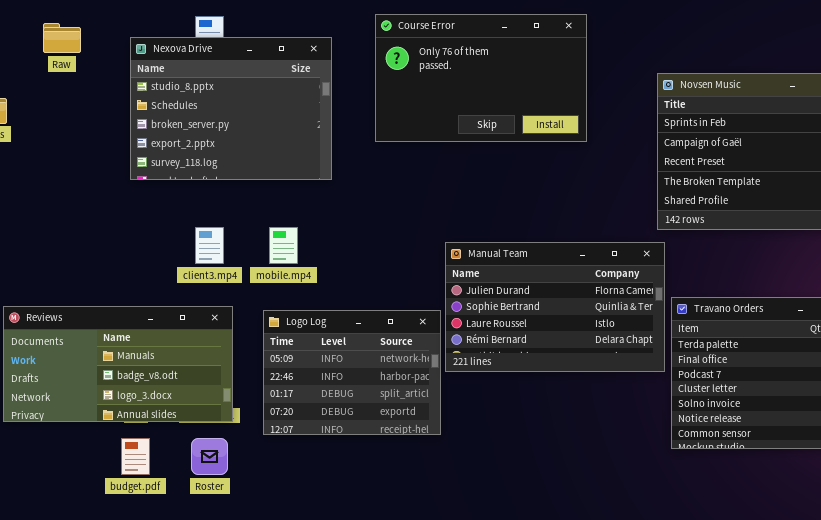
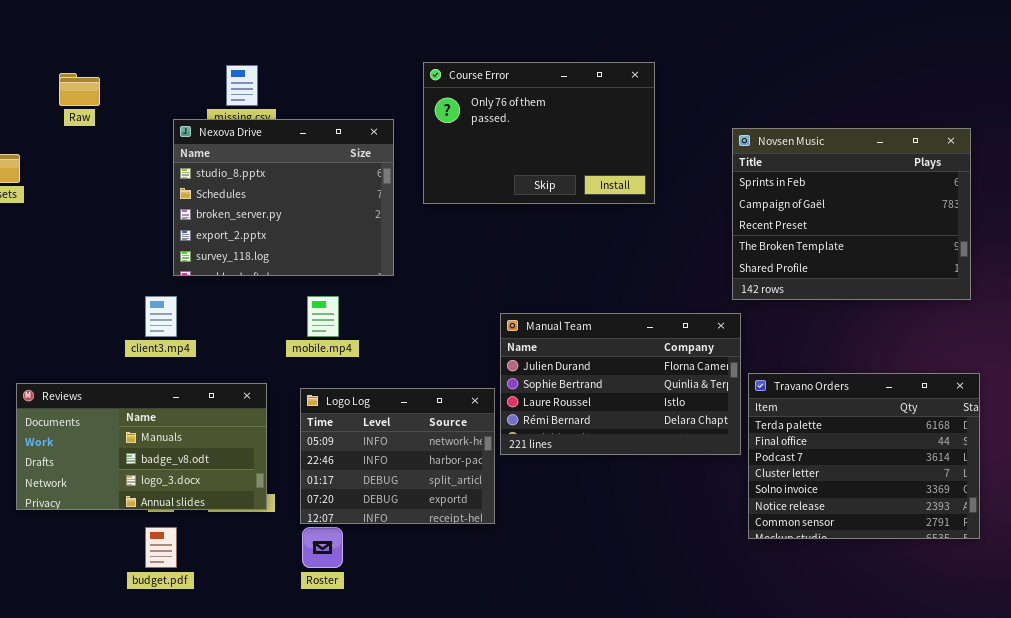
Nexova Drive: [130,37,332,180] -> [173,119,394,276], moved
client3.mp4: [195,227,224,264] -> [145,296,177,337], moved
Roster: [191,438,228,475] -> [302,527,343,568], moved

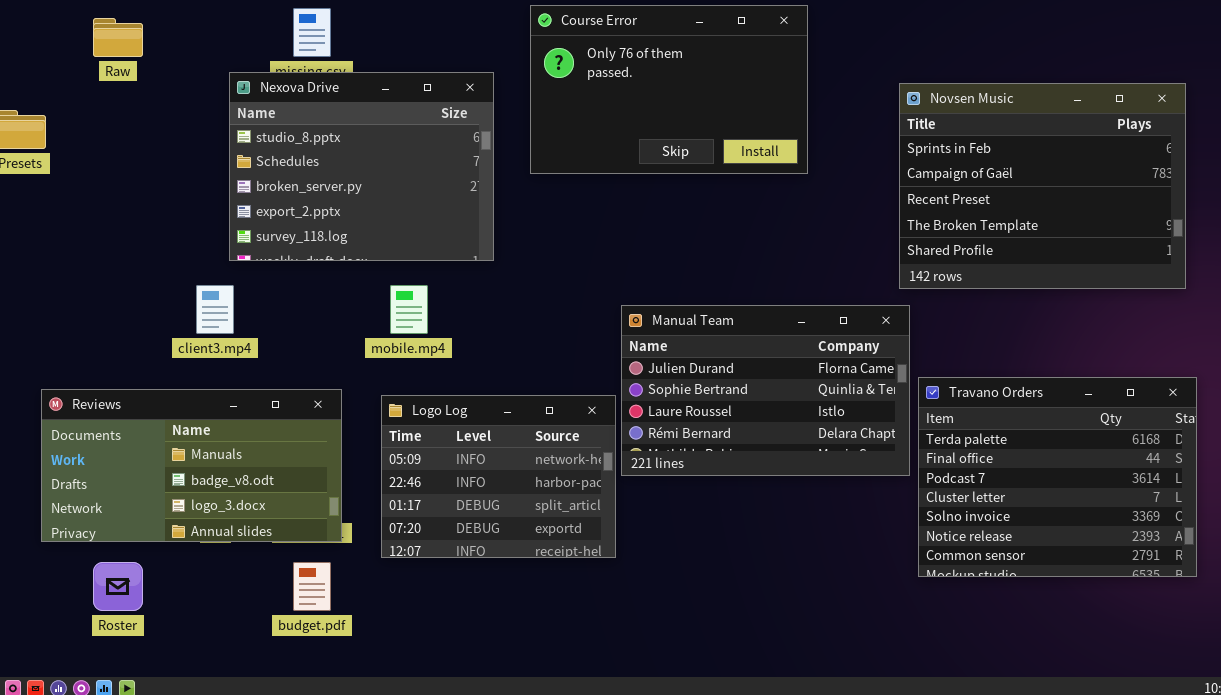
budget.pdf: [145,527,177,568] -> [293,562,331,611], moved
Roster: [302,527,343,568] -> [93,562,143,611], moved

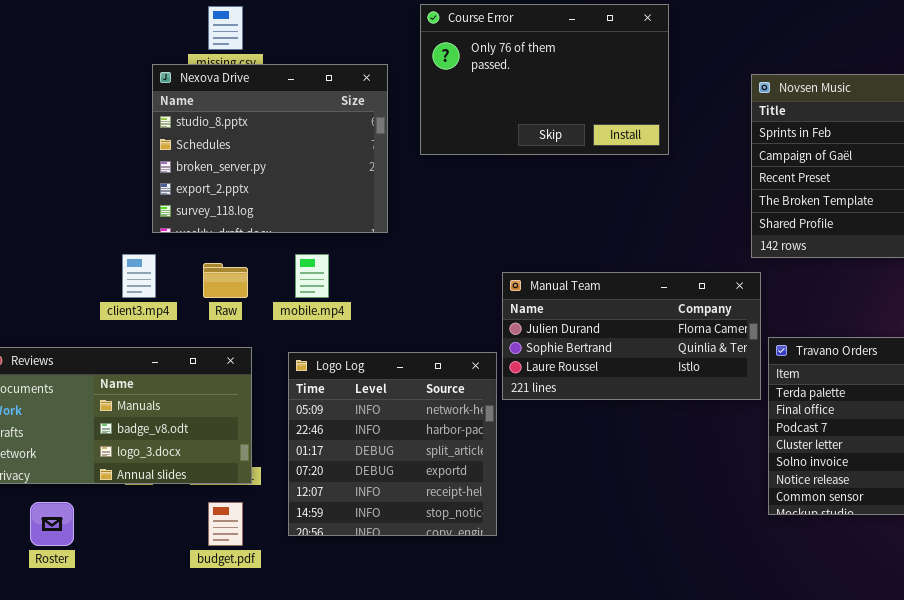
Raw: [93,18,143,57] -> [203,263,248,298], moved
Manual Team: [621,305,910,476] -> [502,272,761,400], resized
Logo Log: [381,395,616,558] -> [288,352,497,536], resized

